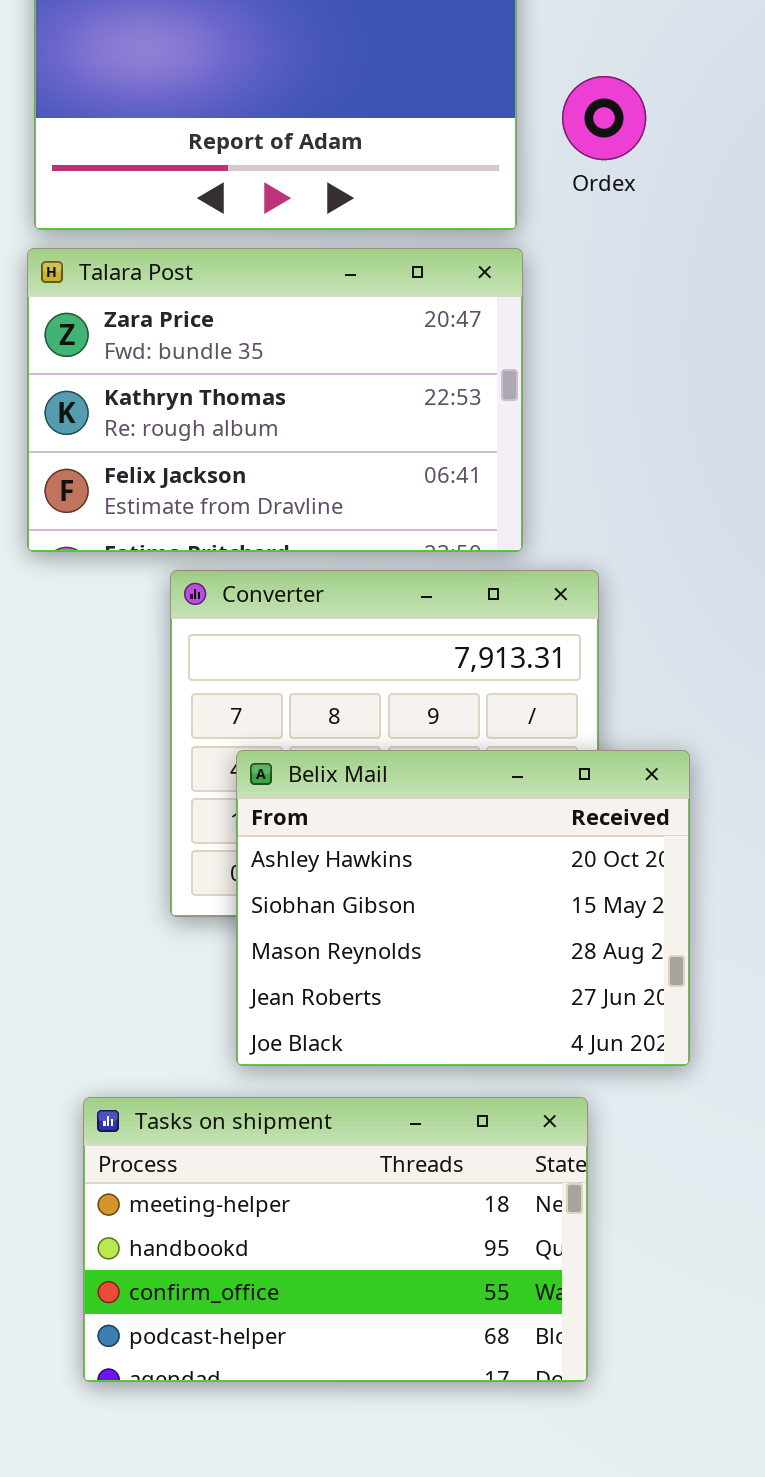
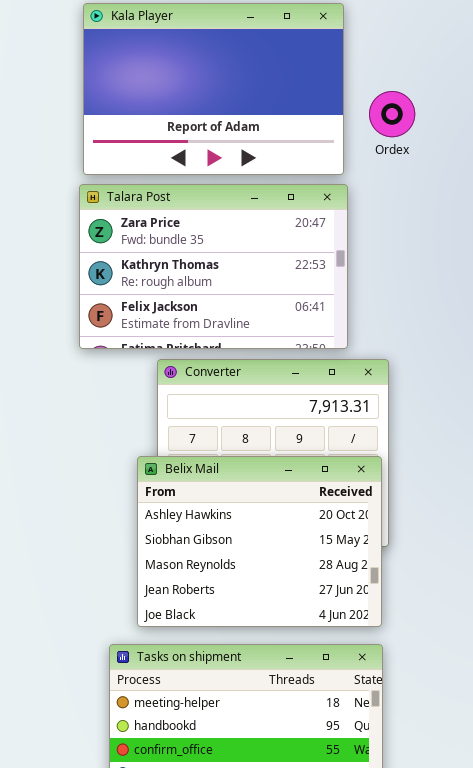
Belix Mail: [236,750,690,1066] -> [137,456,382,627], moved

